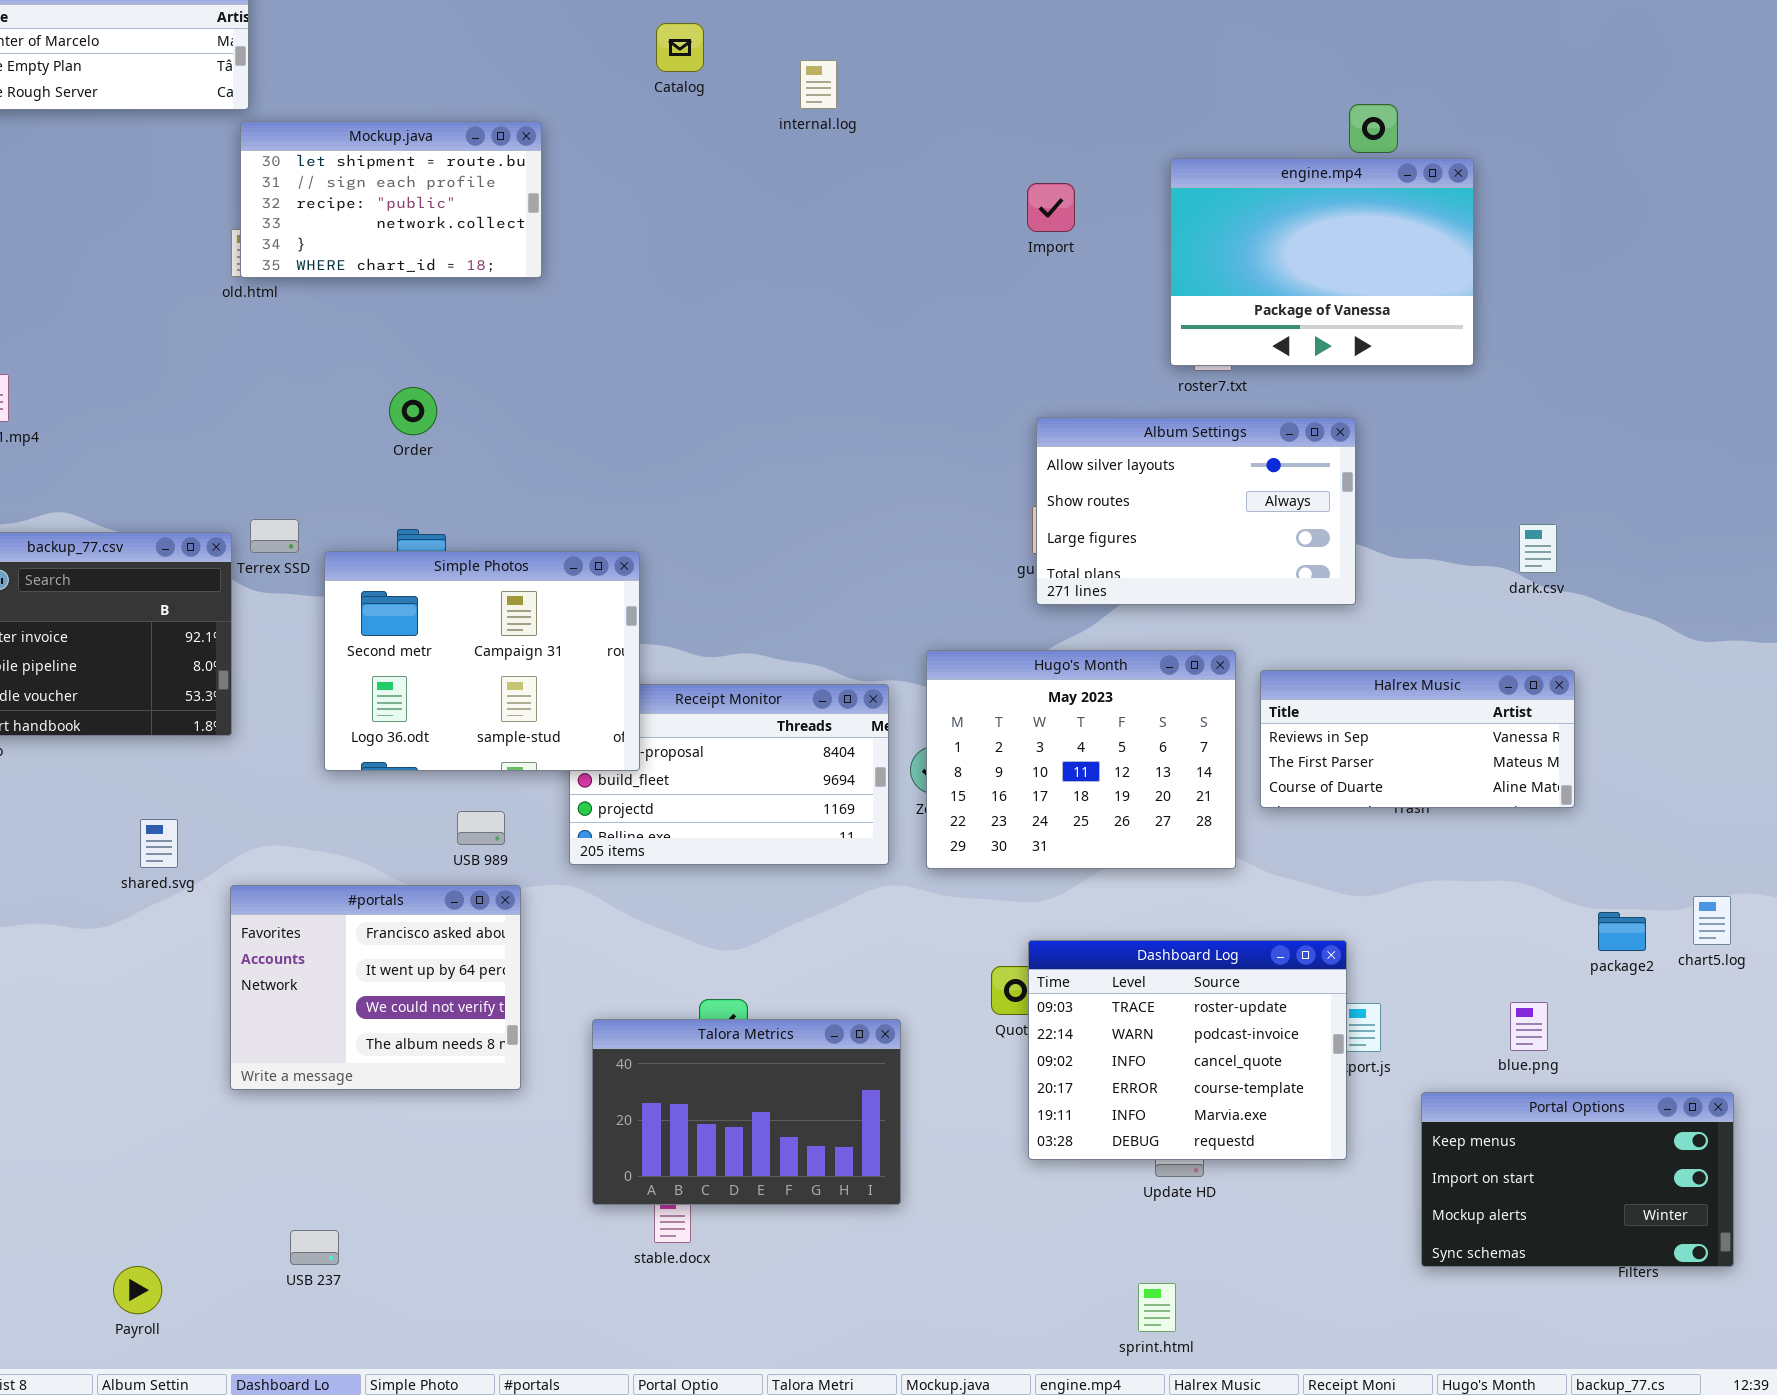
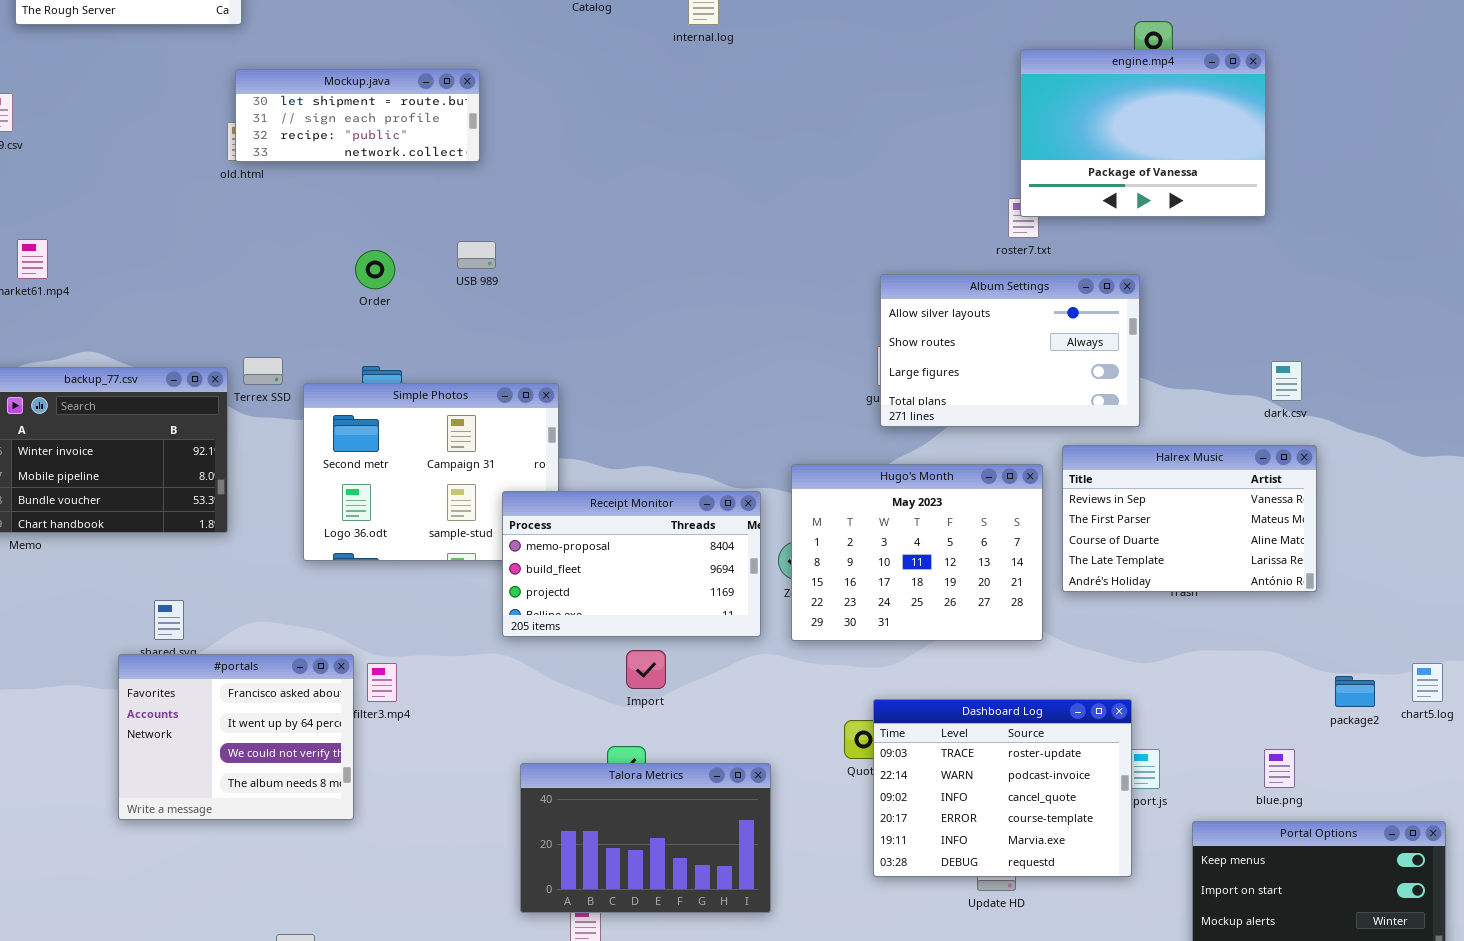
Mockup.java: [240,121,542,278] -> [235,69,480,162], resized
engine.mp4: [1170,158,1474,366] -> [1020,49,1266,217], moved
Import: [1027,183,1075,232] -> [626,650,666,689], moved
Halrex Music: [1260,670,1575,808] -> [1062,445,1317,592], resized
Receipt Monitor: [569,684,889,865] -> [502,491,761,637], raised
USB 989: [457,811,505,845] -> [457,241,496,269], moved
#portals: [230,885,521,1090] -> [118,654,354,820], moved

